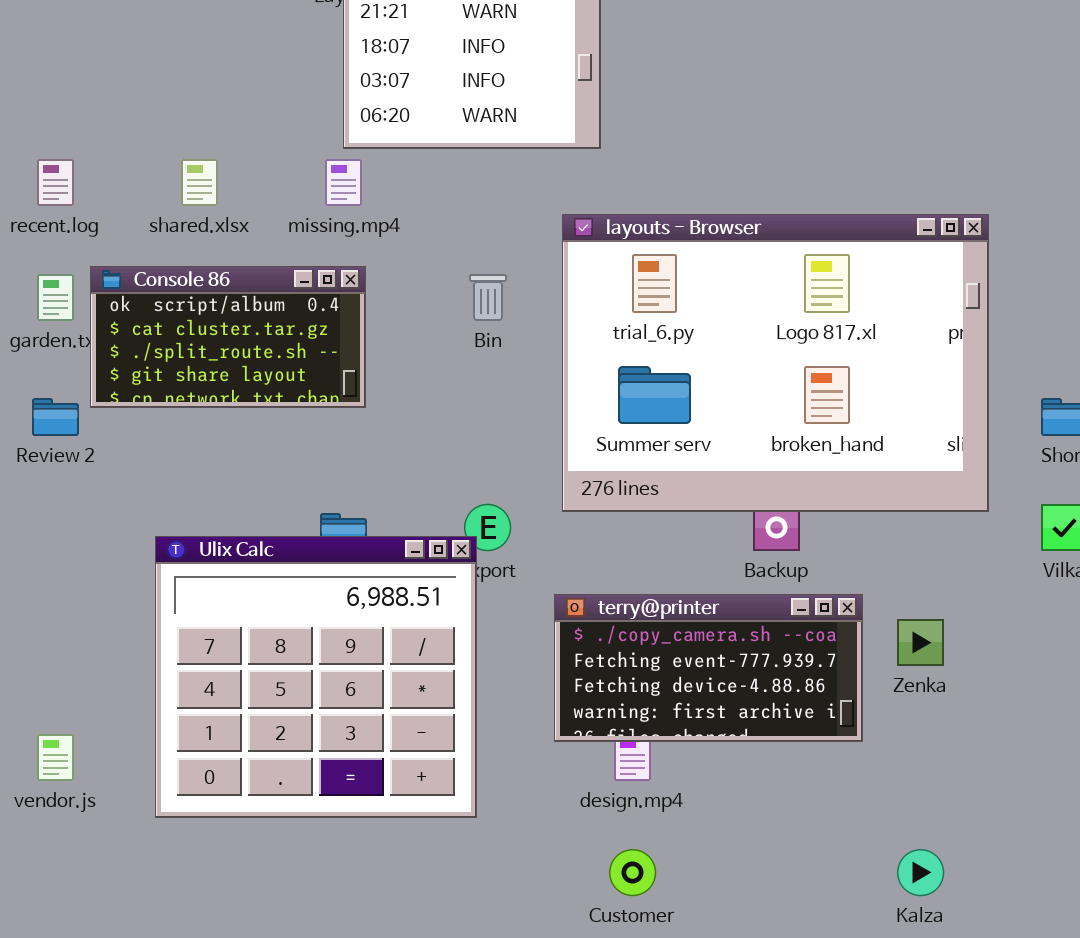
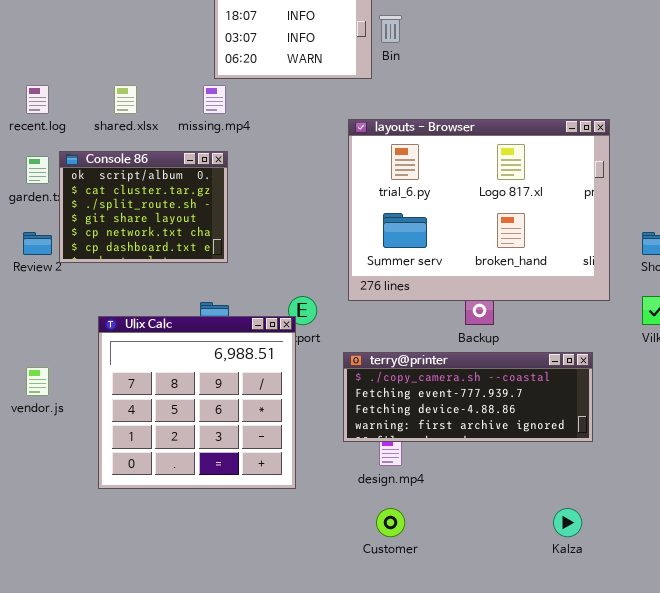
Console 86: [90,266,366,408] -> [59,151,228,263], resized
Bin: [469,274,507,321] -> [379,15,402,43], moved
terry@printer: [554,594,863,742] -> [343,352,593,442], resized
vendor.js: [37,734,74,781] -> [26,367,49,396], moved

